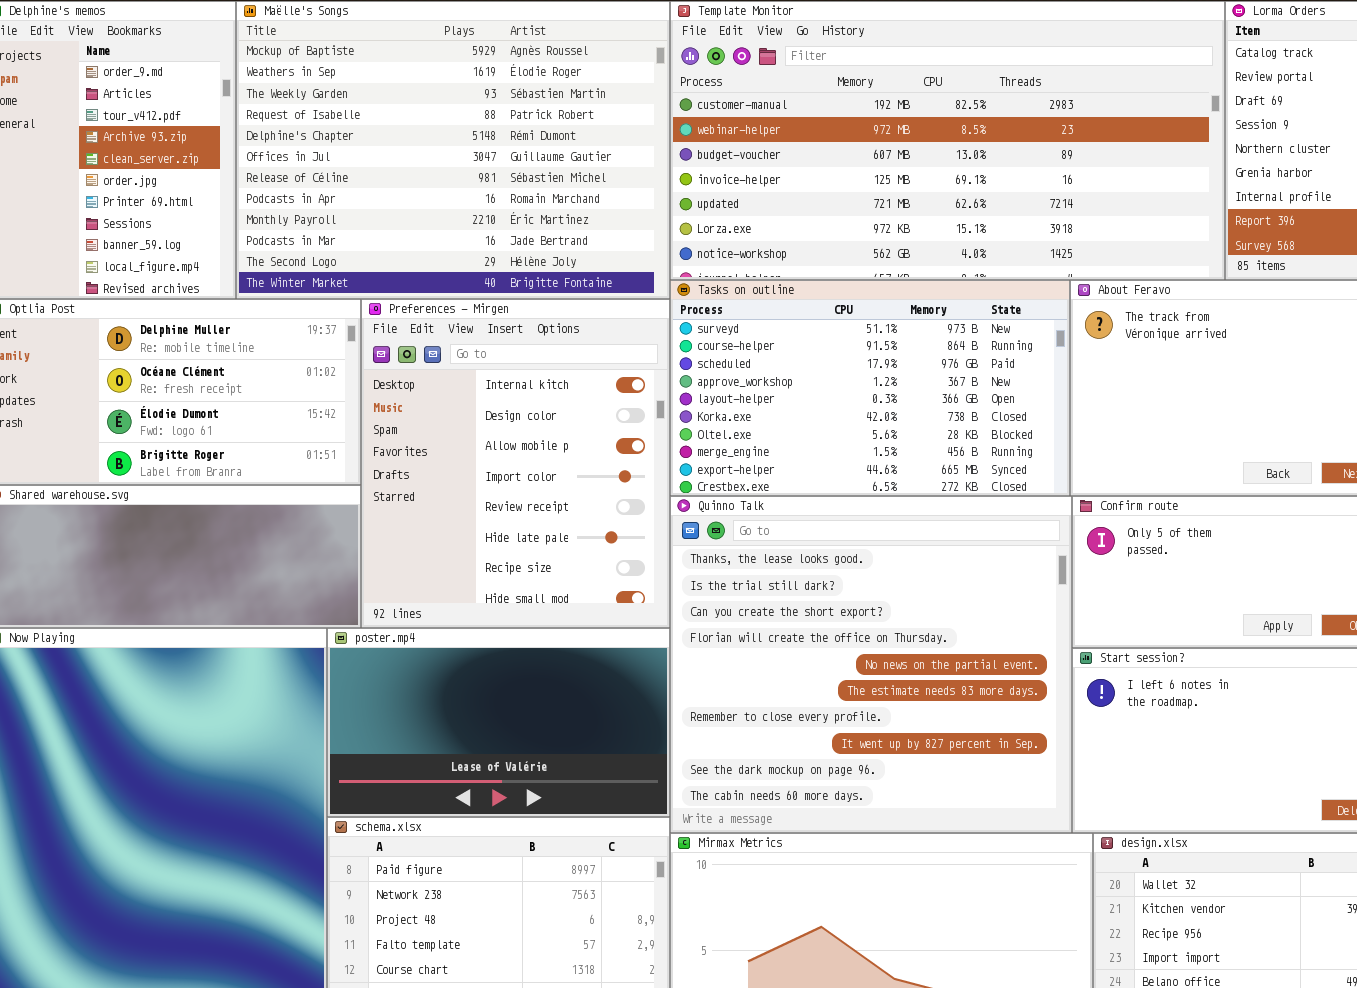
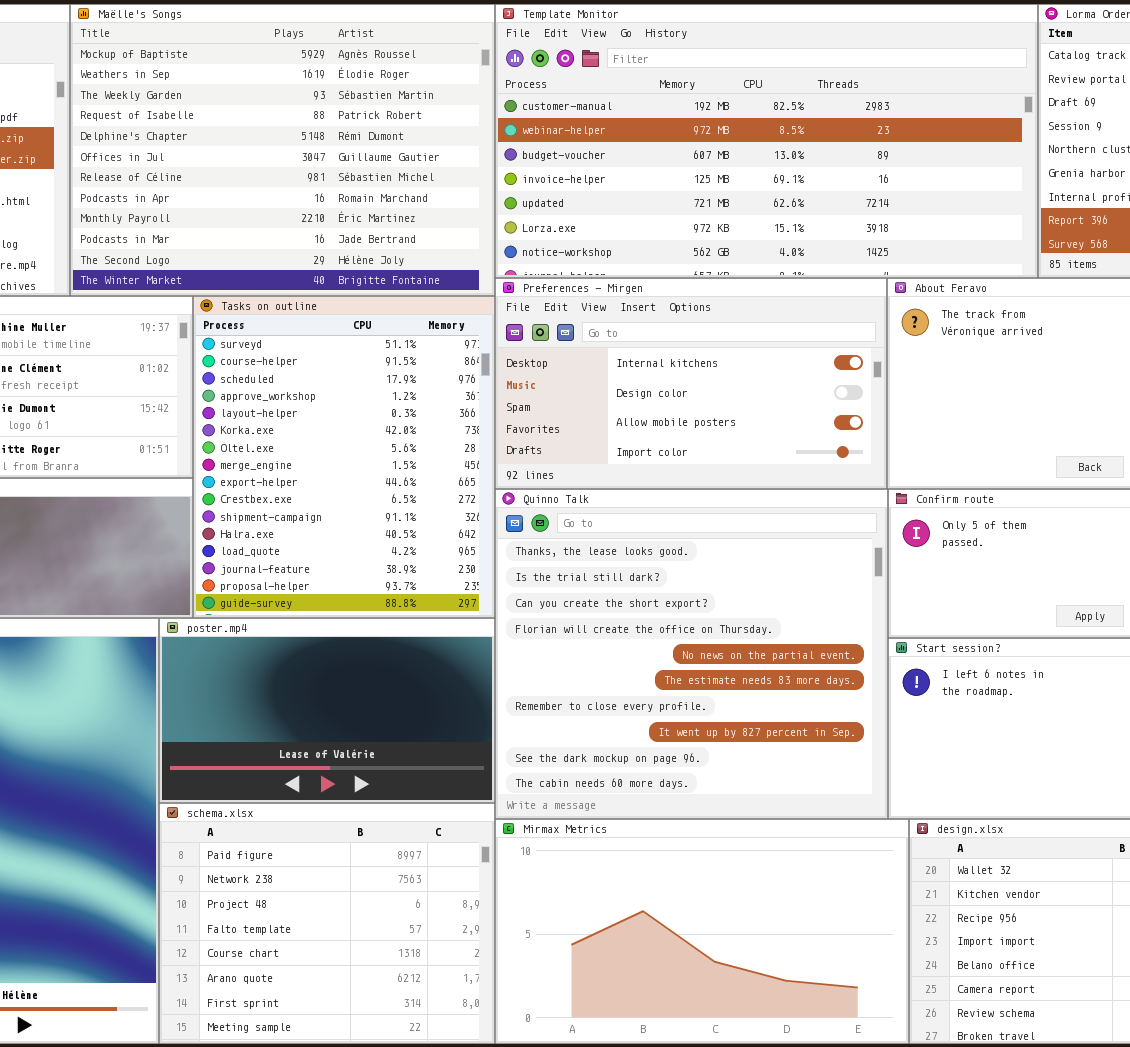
Tasks on outline: [670,280,1070,496] -> [193,296,495,618], moved, resized
Preferences - Mirgen: [361,299,670,628] -> [495,278,887,489], moved, resized

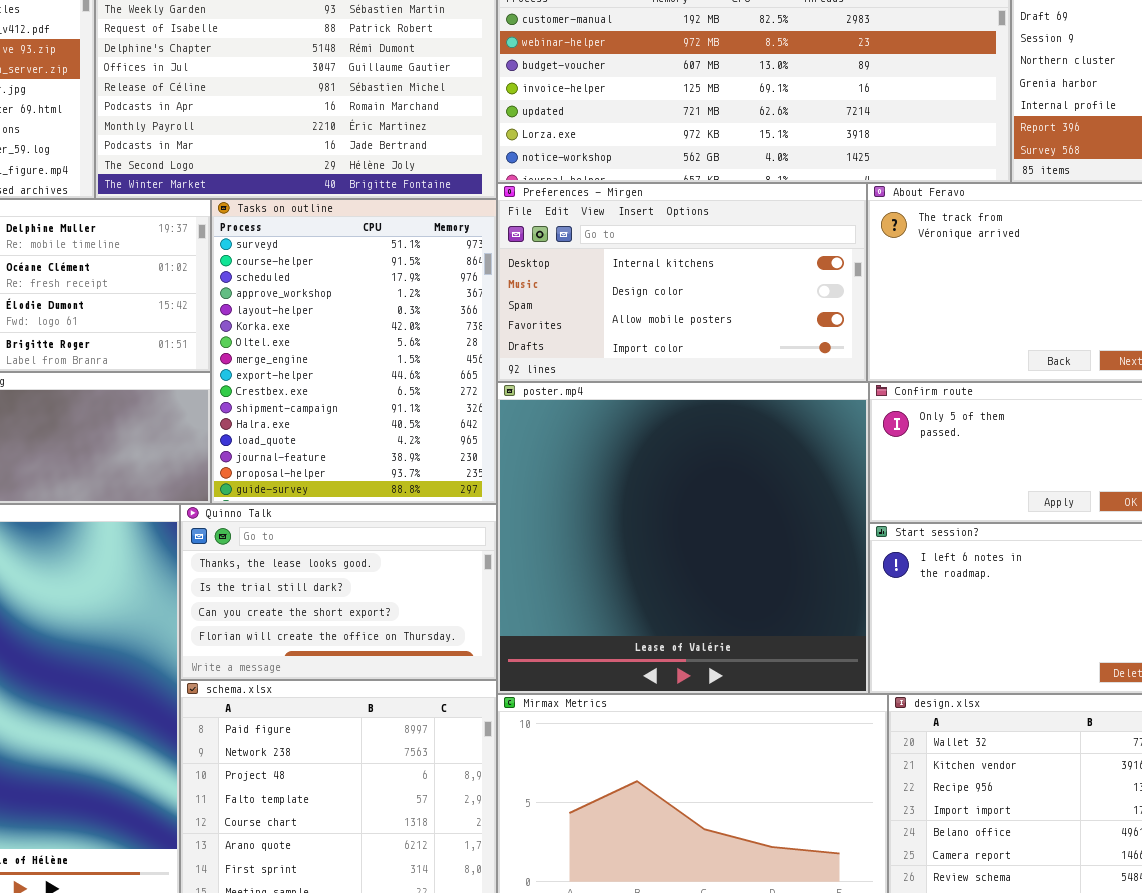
Quinno Talk: [495,489,888,819] -> [180,504,497,680], moved, resized
poster.mp4: [159,618,495,803] -> [497,382,869,694], moved, resized

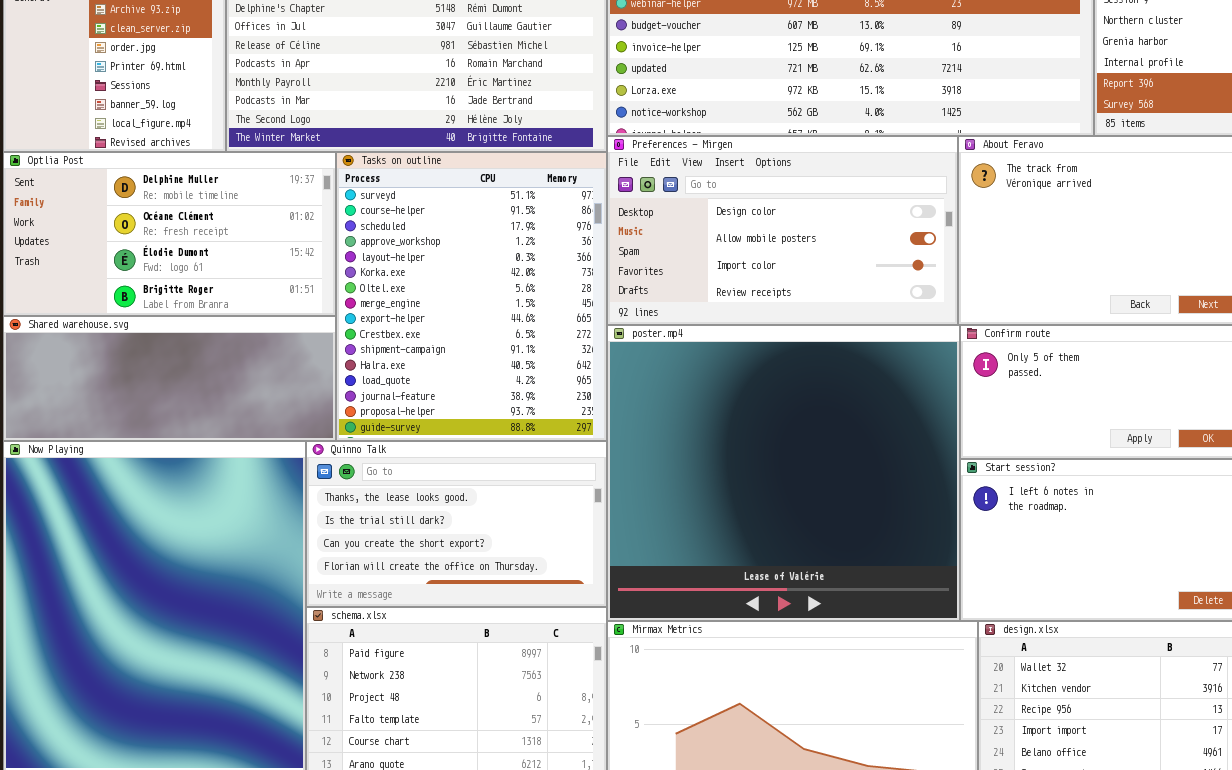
Preferences - Mirgen: [497,183,867,382] -> [607,136,958,325], scrolled down 1 row

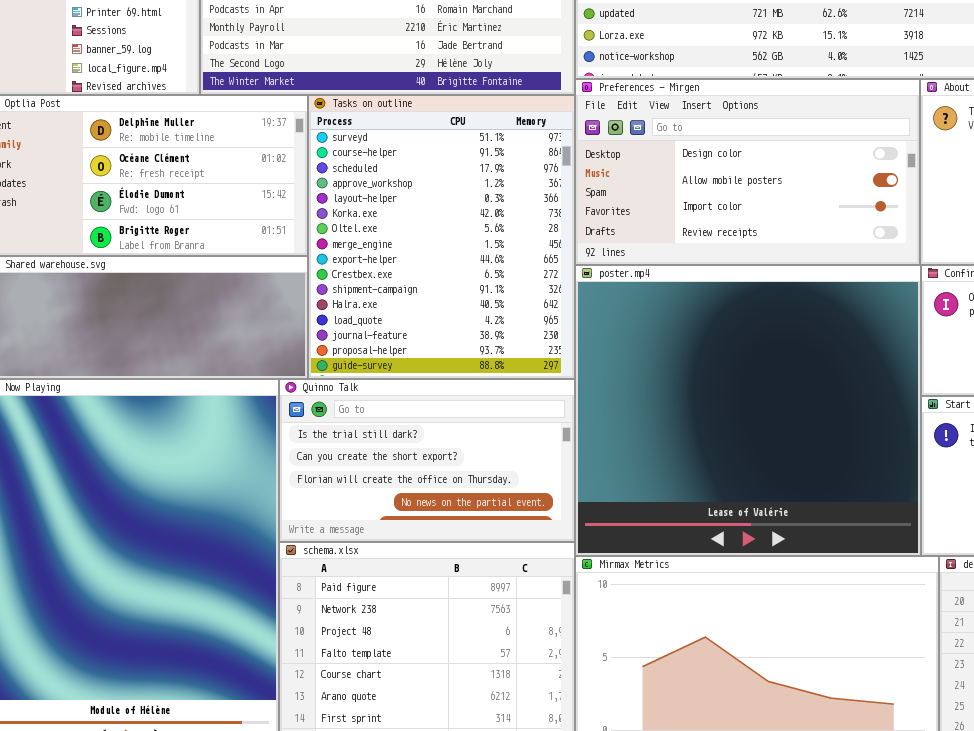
Quinno Talk: [306,441,607,607] -> [279,379,575,542], scrolled down 1 row

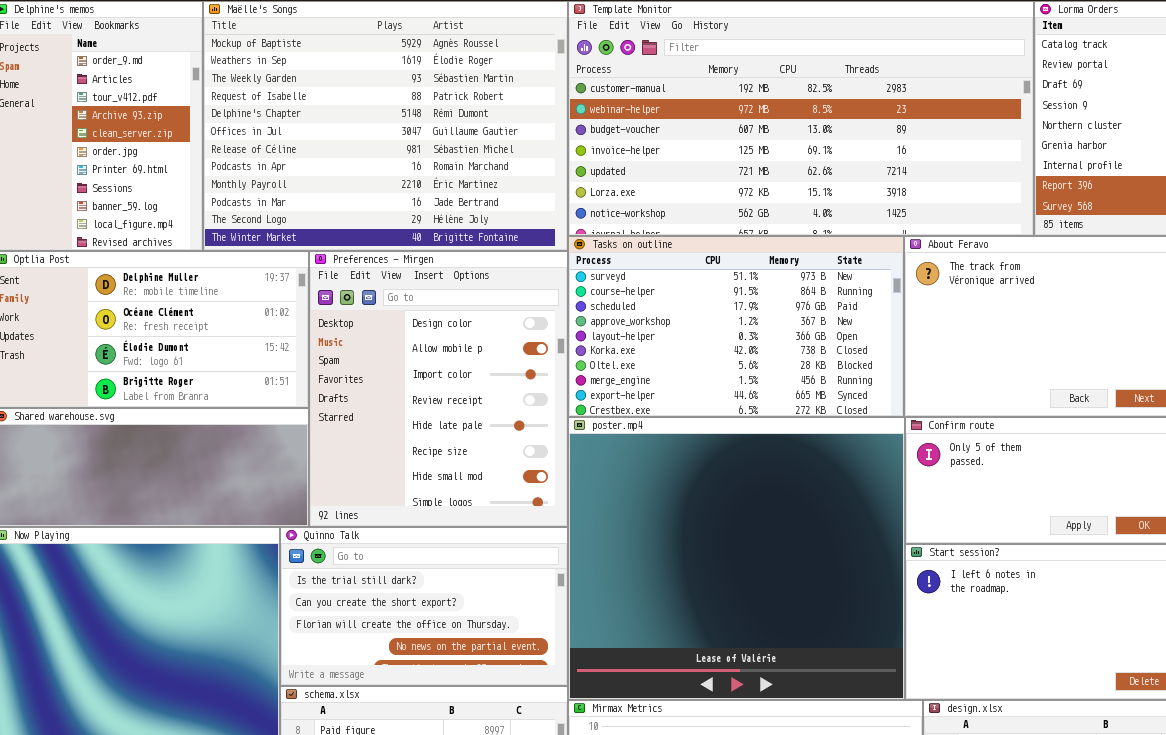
Preferences - Mirgen: [575,79,920,265] -> [309,251,568,527], moved, resized
Tasks on outline: [308,95,575,379] -> [568,236,904,417], moved, resized

